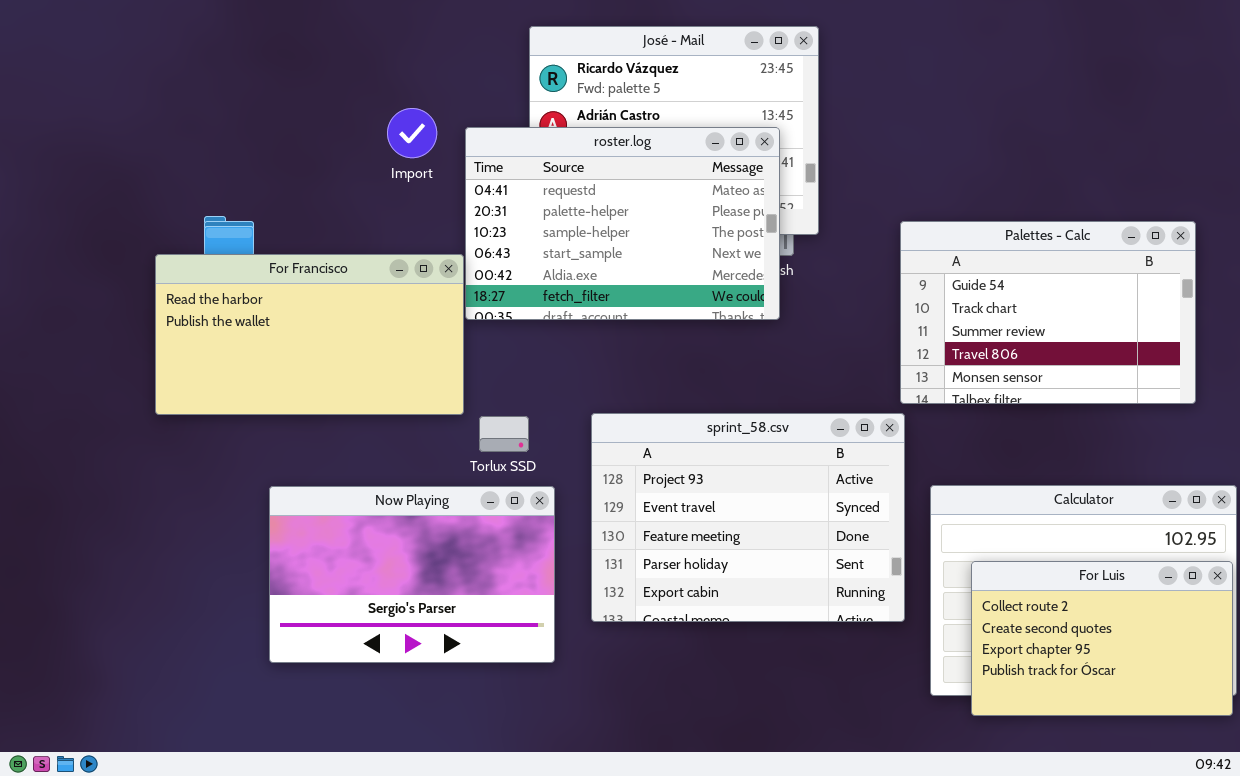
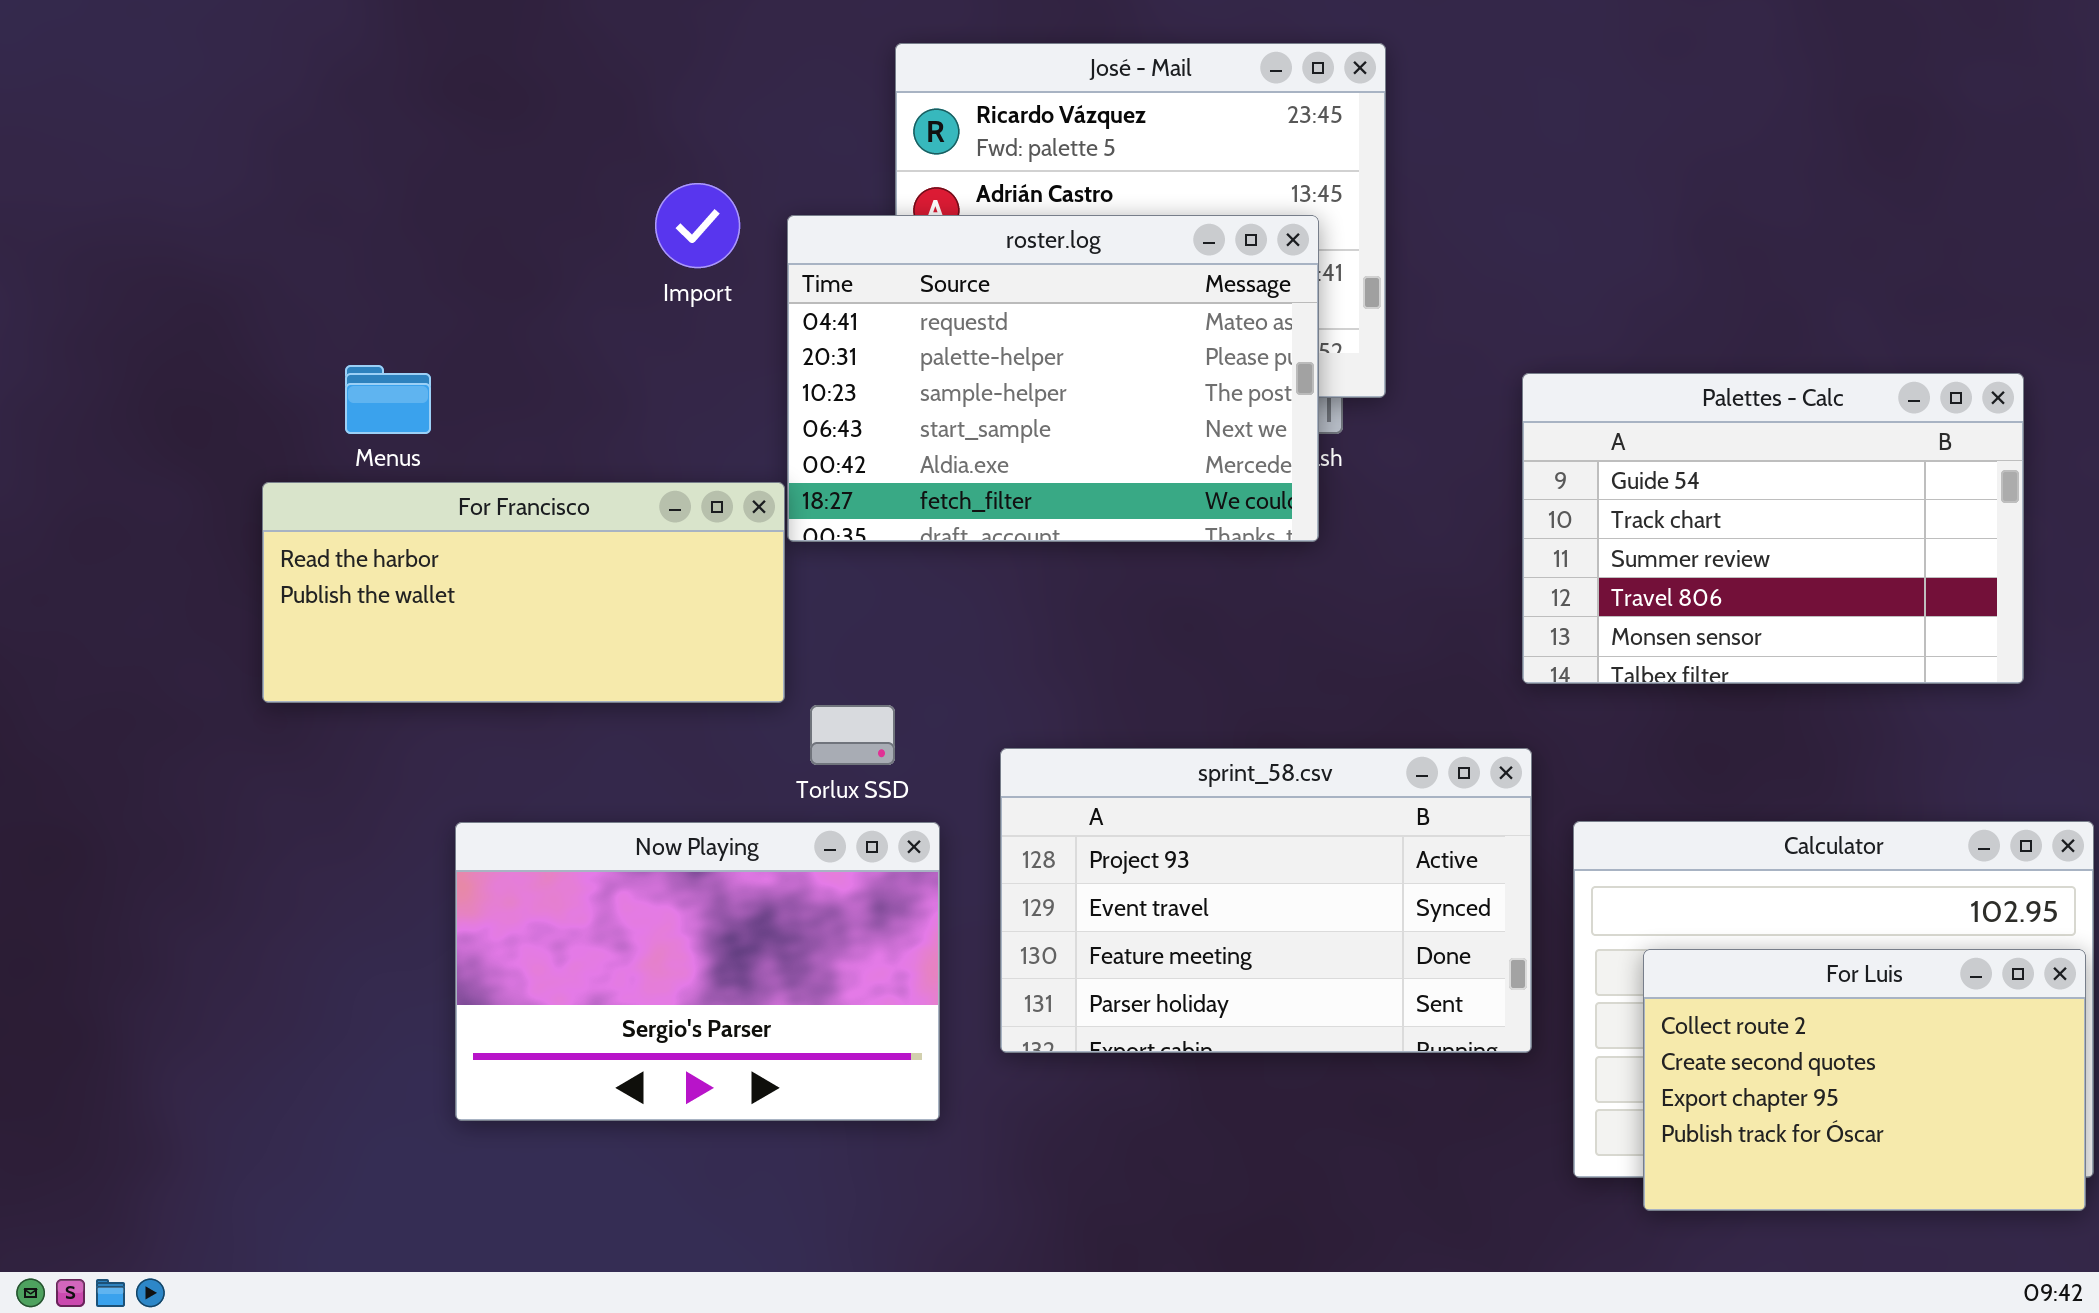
For Francisco: [155,254,464,415] -> [262,482,785,703], resized
sprint_58.csv: [591,413,905,622] -> [1000,748,1532,1053], resized

